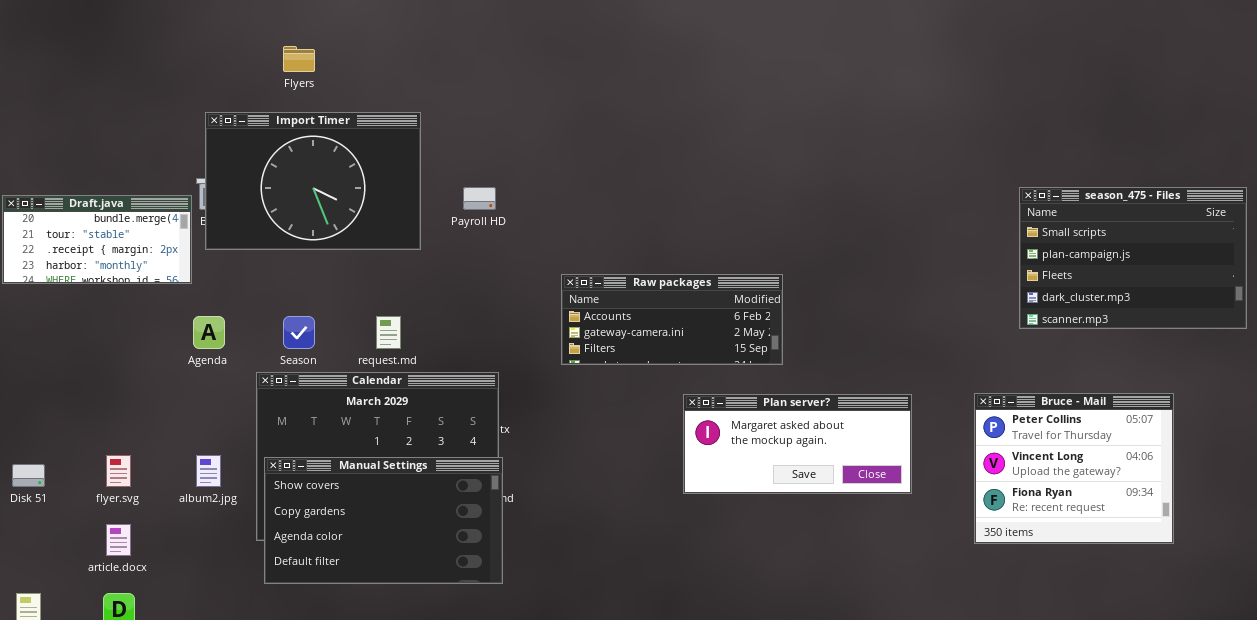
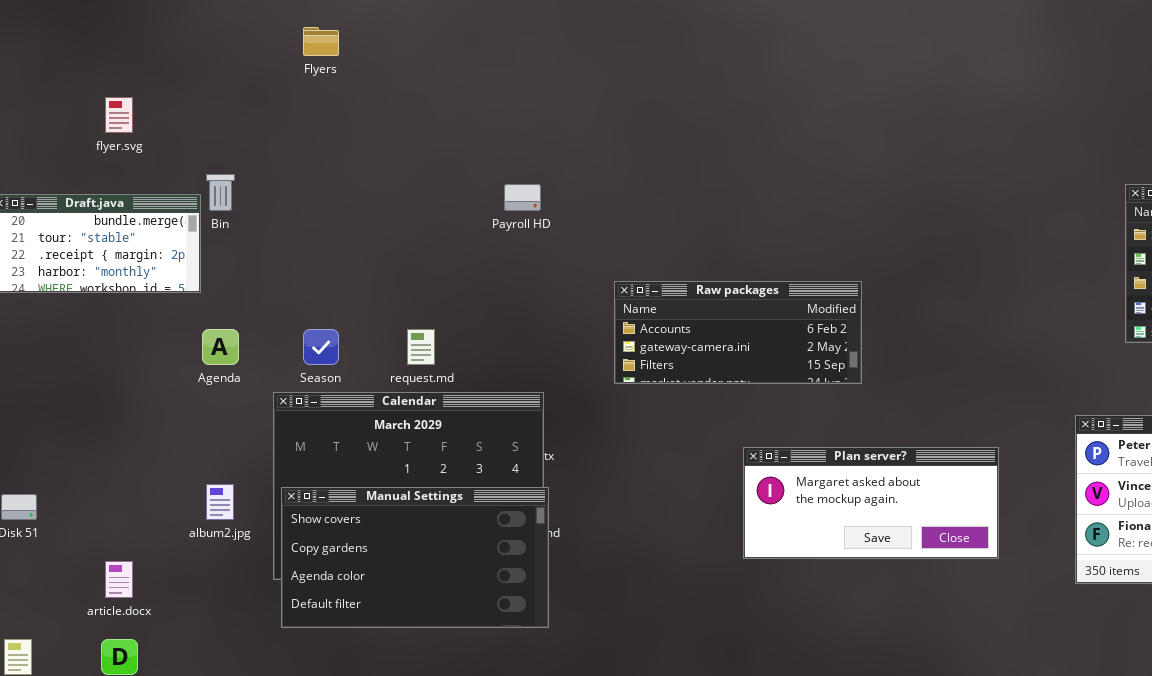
Import Timer: [205,112,421,250] -> none, closed
Plan server?: [683,394,912,494] -> [743,447,999,559], moved
flyer.svg: [106,455,131,487] -> [105,97,133,133], moved

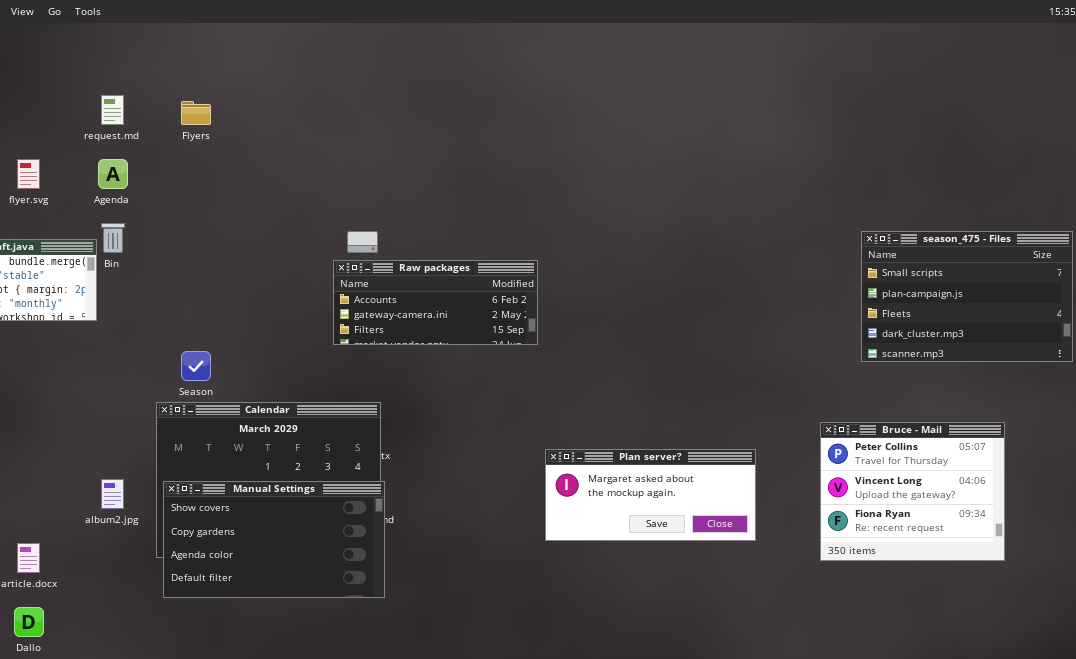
Raw packages: [614,281,862,384] -> [333,260,538,345], moved
Agenda: [202,329,239,365] -> [98,159,128,189], moved
request.md: [407,329,435,365] -> [101,95,124,125], moved

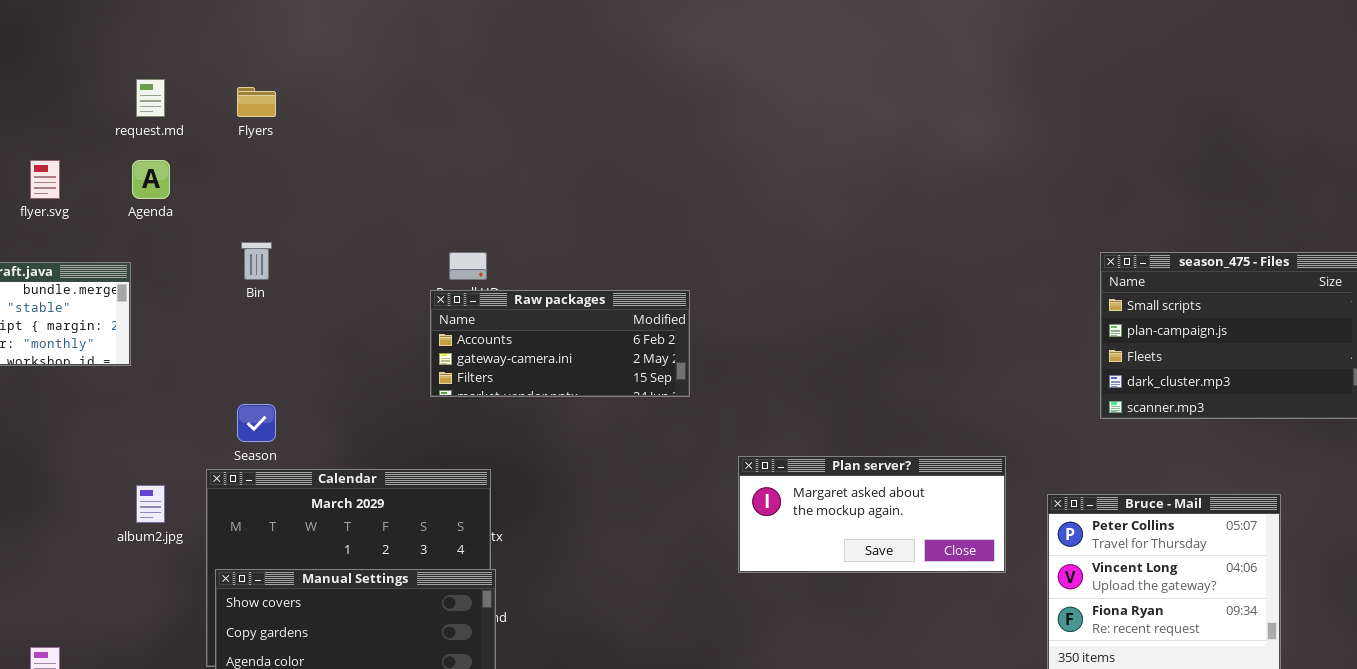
Bin: [101,223,125,253] -> [241,242,272,280], moved
Plan server?: [545,449,756,541] -> [738,456,1006,573], moved
album2.jpg: [101,479,124,509] -> [136,485,165,523], moved

